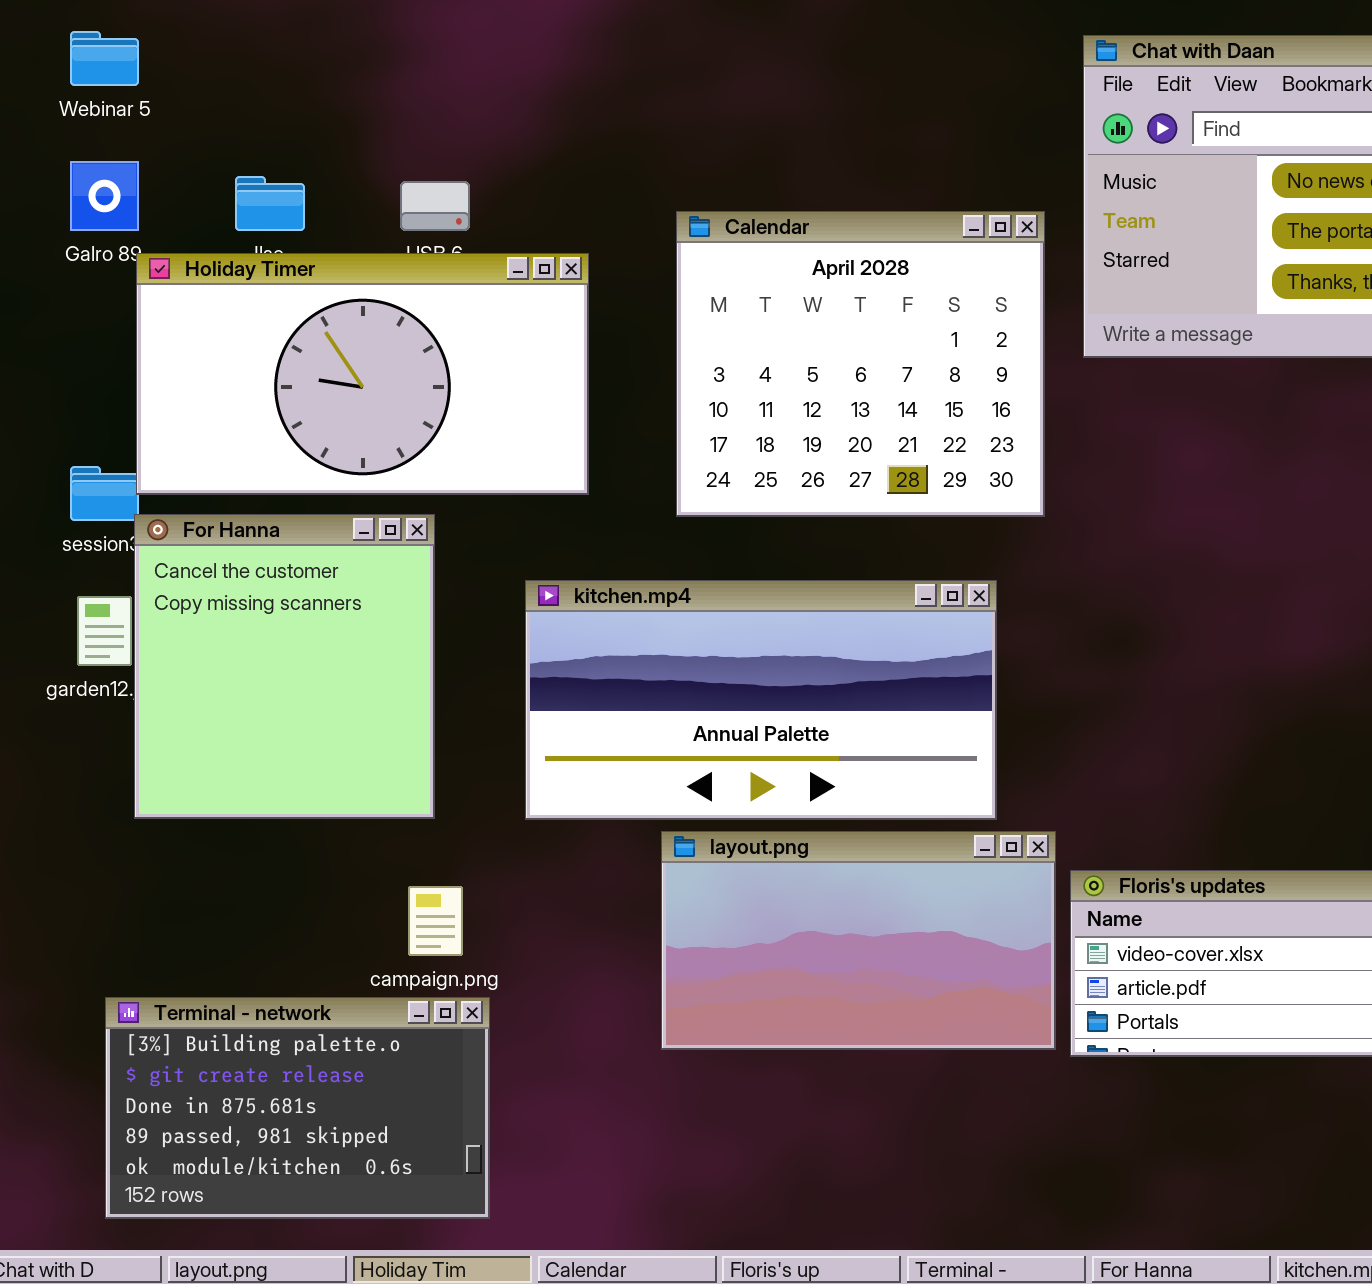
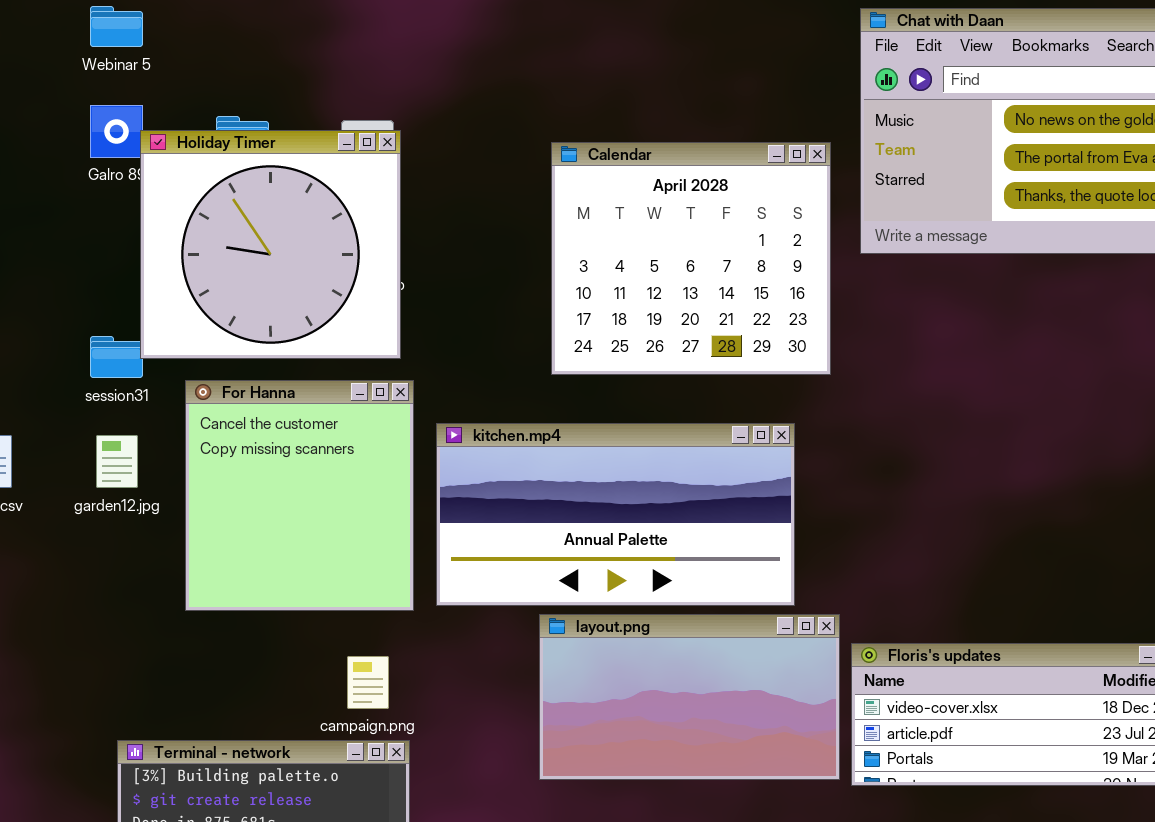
Holiday Timer: [136,253,589,495] -> [140,130,401,359], resized
For Hanna: [134,514,435,819] -> [185,380,414,611], moved

